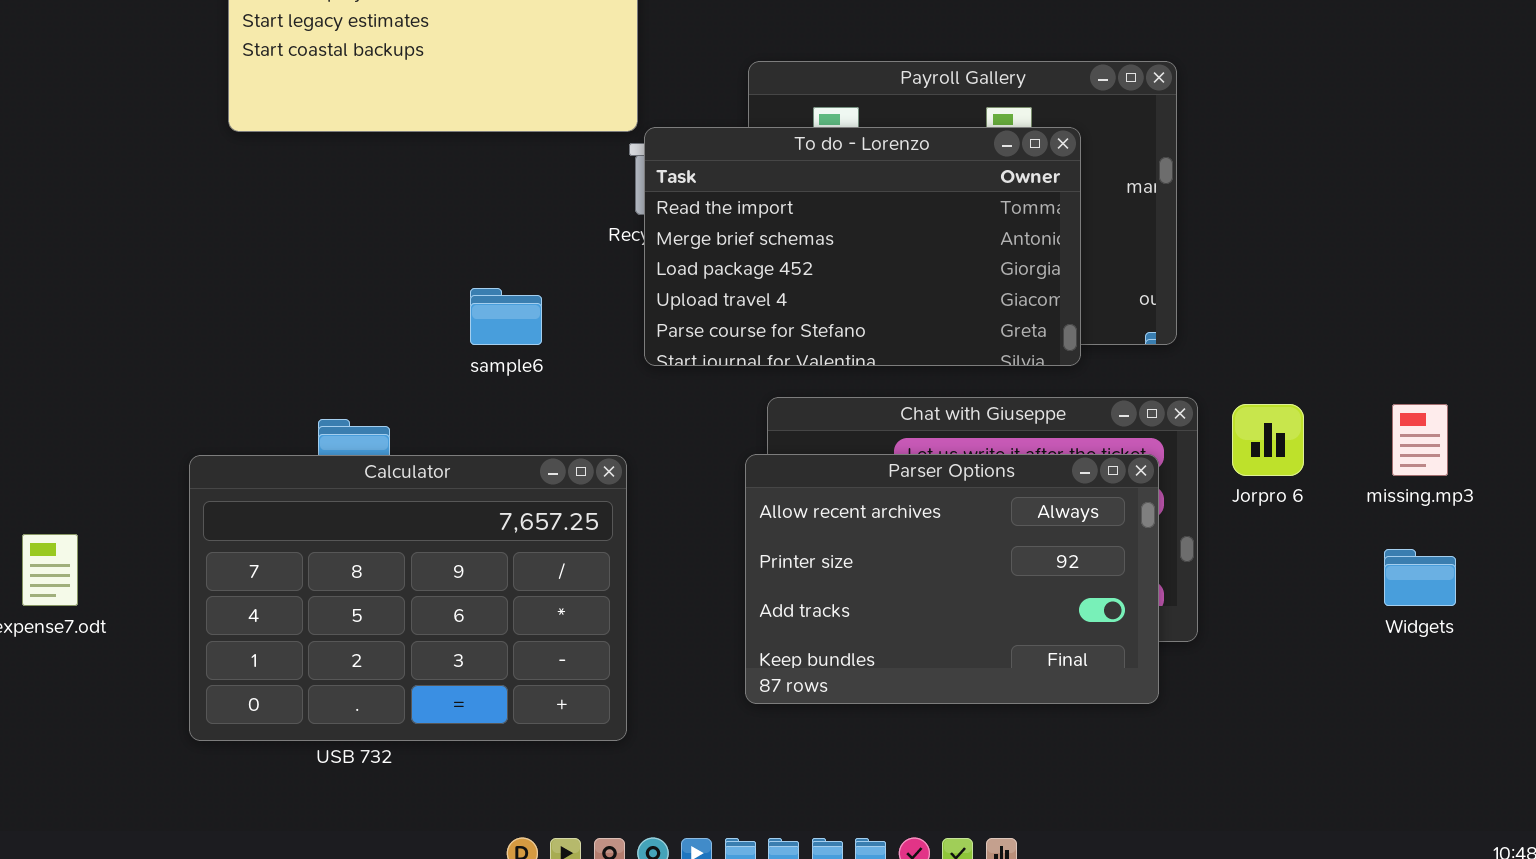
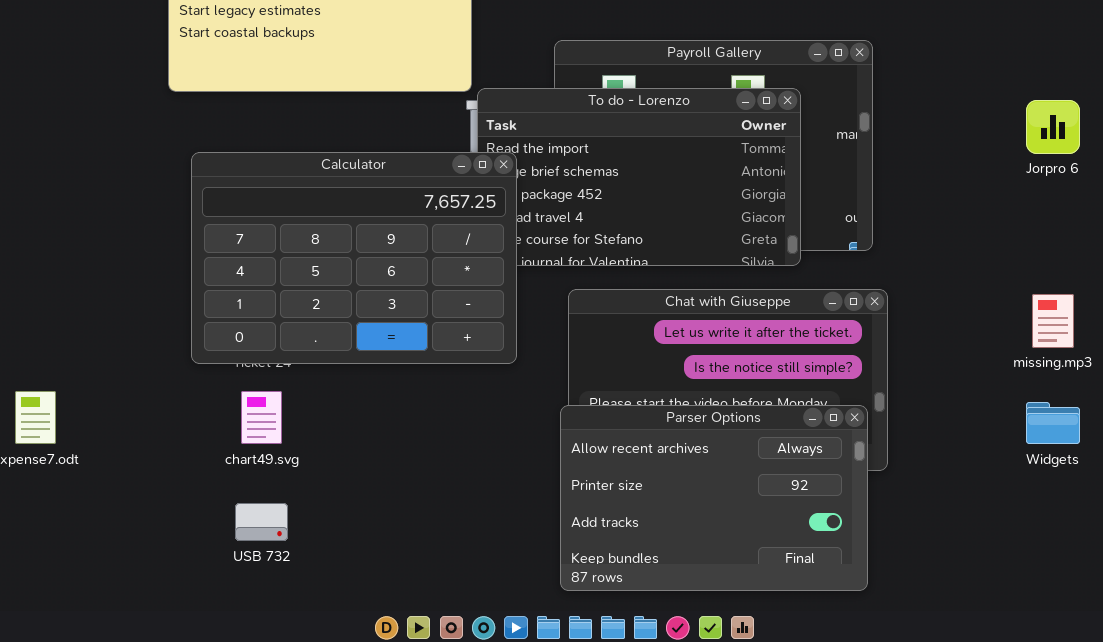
Jorpro 6: [1232,404,1304,476] -> [1026,100,1080,154], moved
Parser Options: [745,454,1159,704] -> [560,405,868,591], moved
Calculator: [189,455,627,741] -> [191,152,517,364], moved

